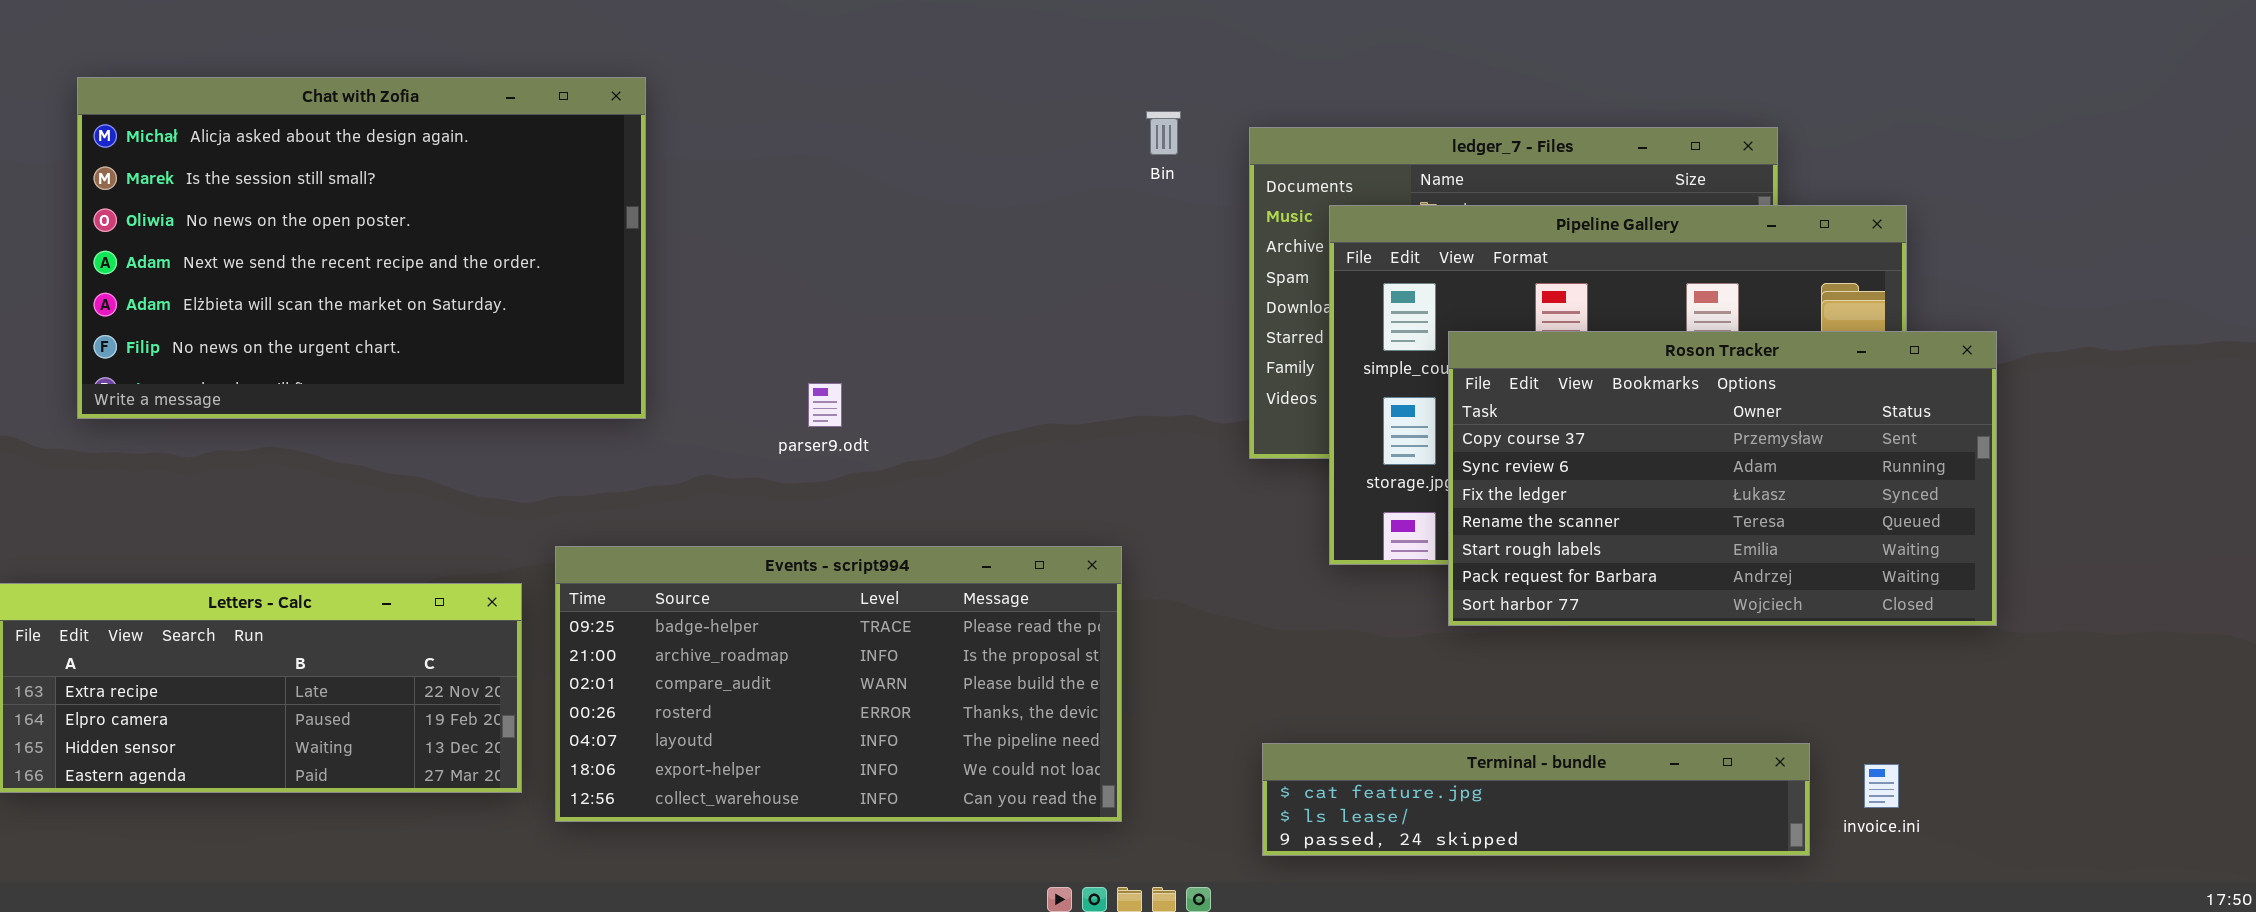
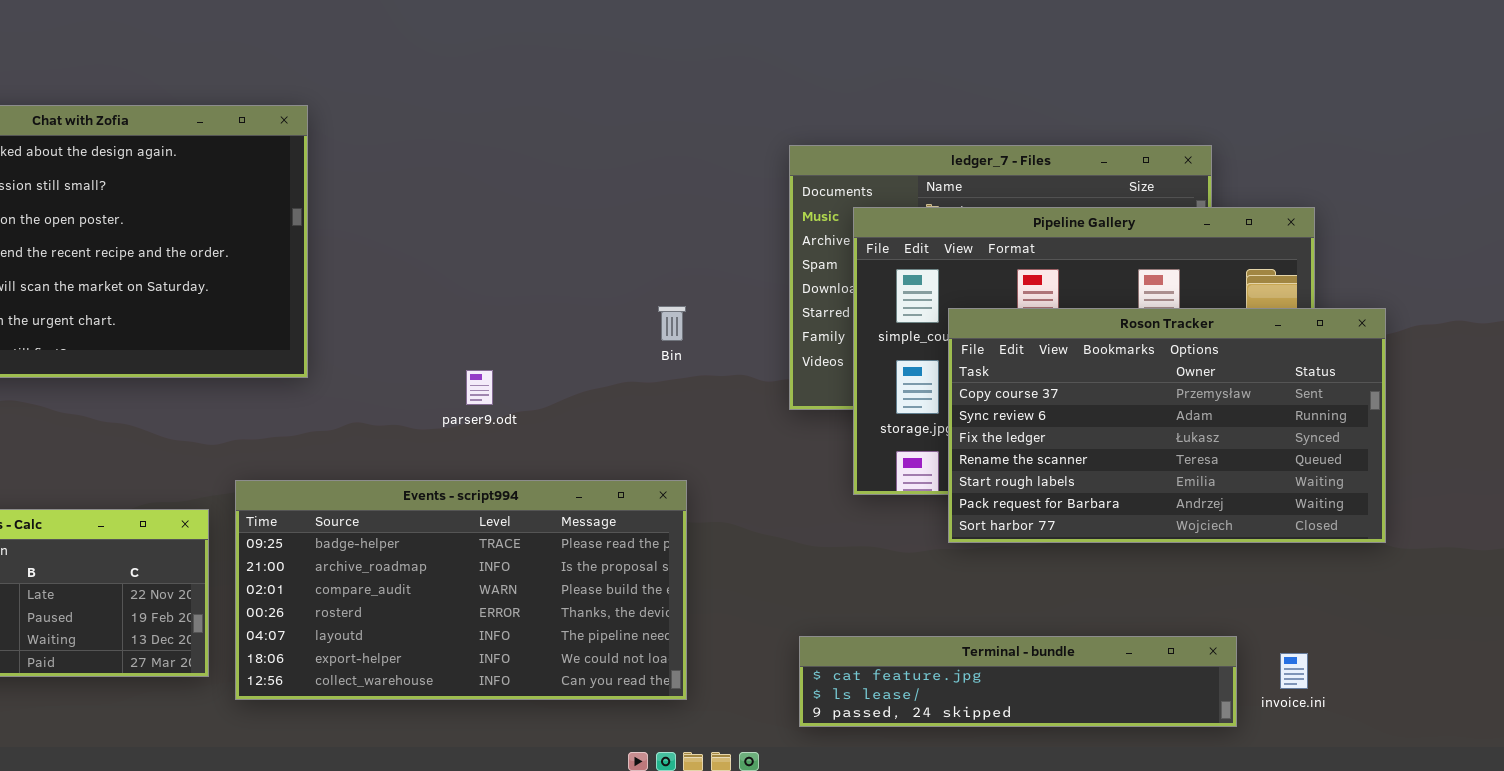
Bin: [1146,111,1181,155] -> [658,306,686,341], moved
parser9.odt: [808,383,842,427] -> [466,370,493,405], moved

